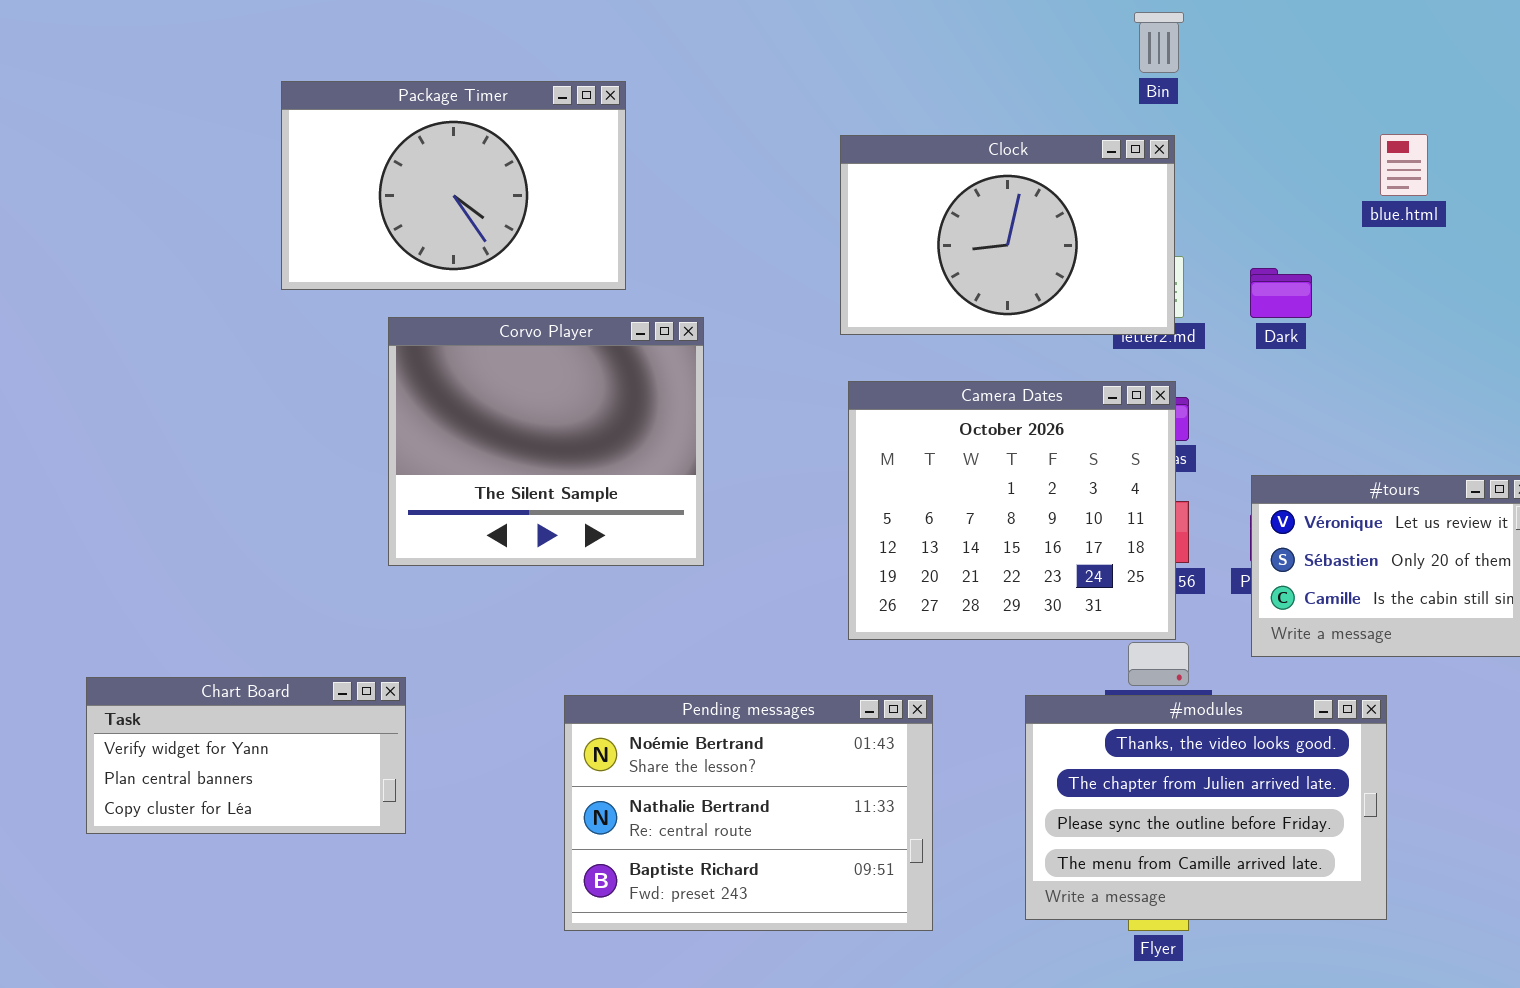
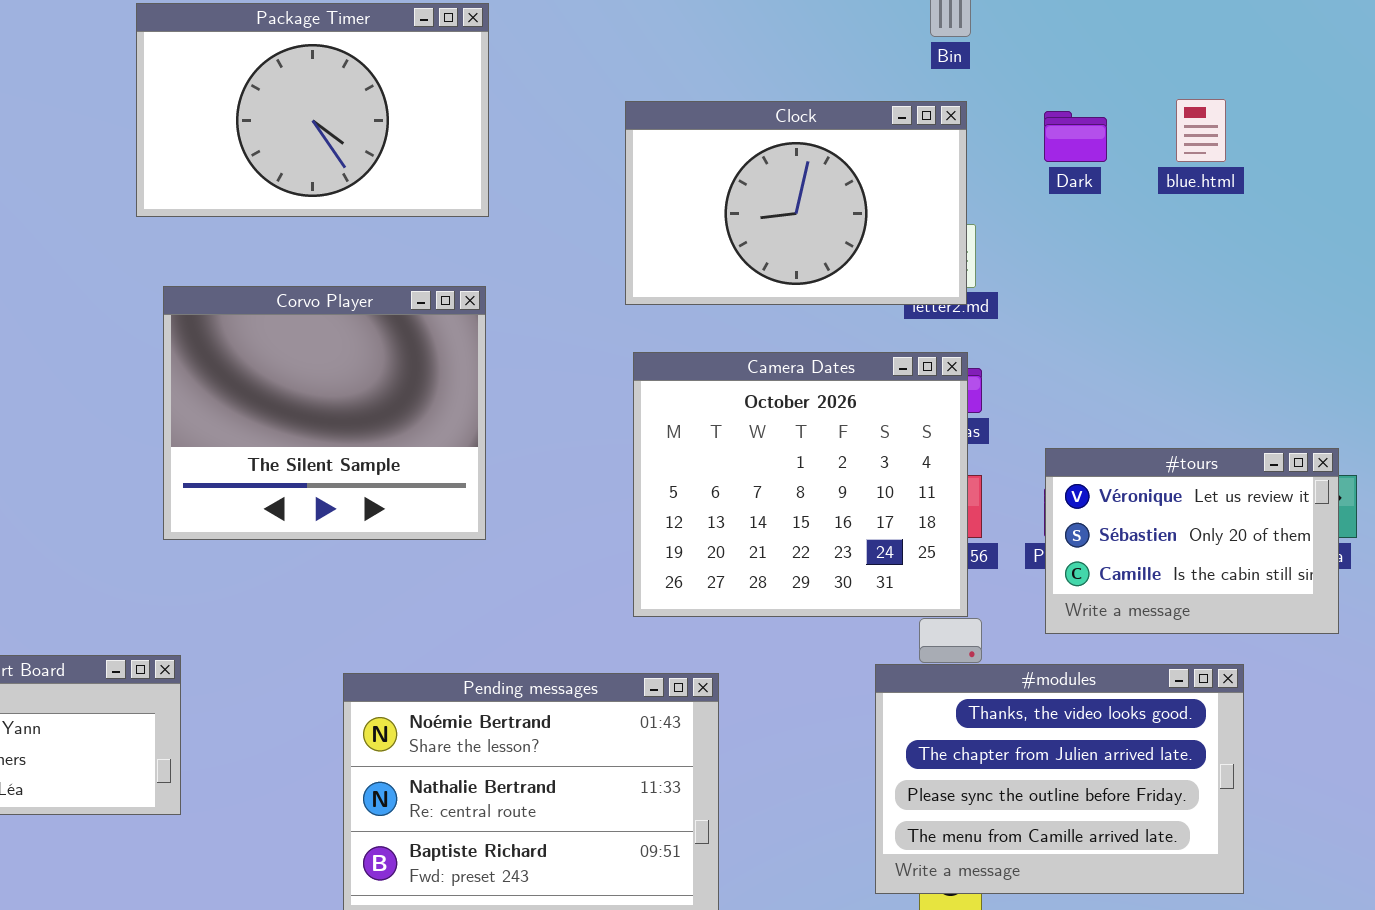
Package Timer: [281,81,626,290] -> [136,3,489,217], moved
Dark: [1250,268,1312,318] -> [1044,111,1107,162], moved
#modules: [1025,695,1387,920] -> [875,664,1244,894], moved

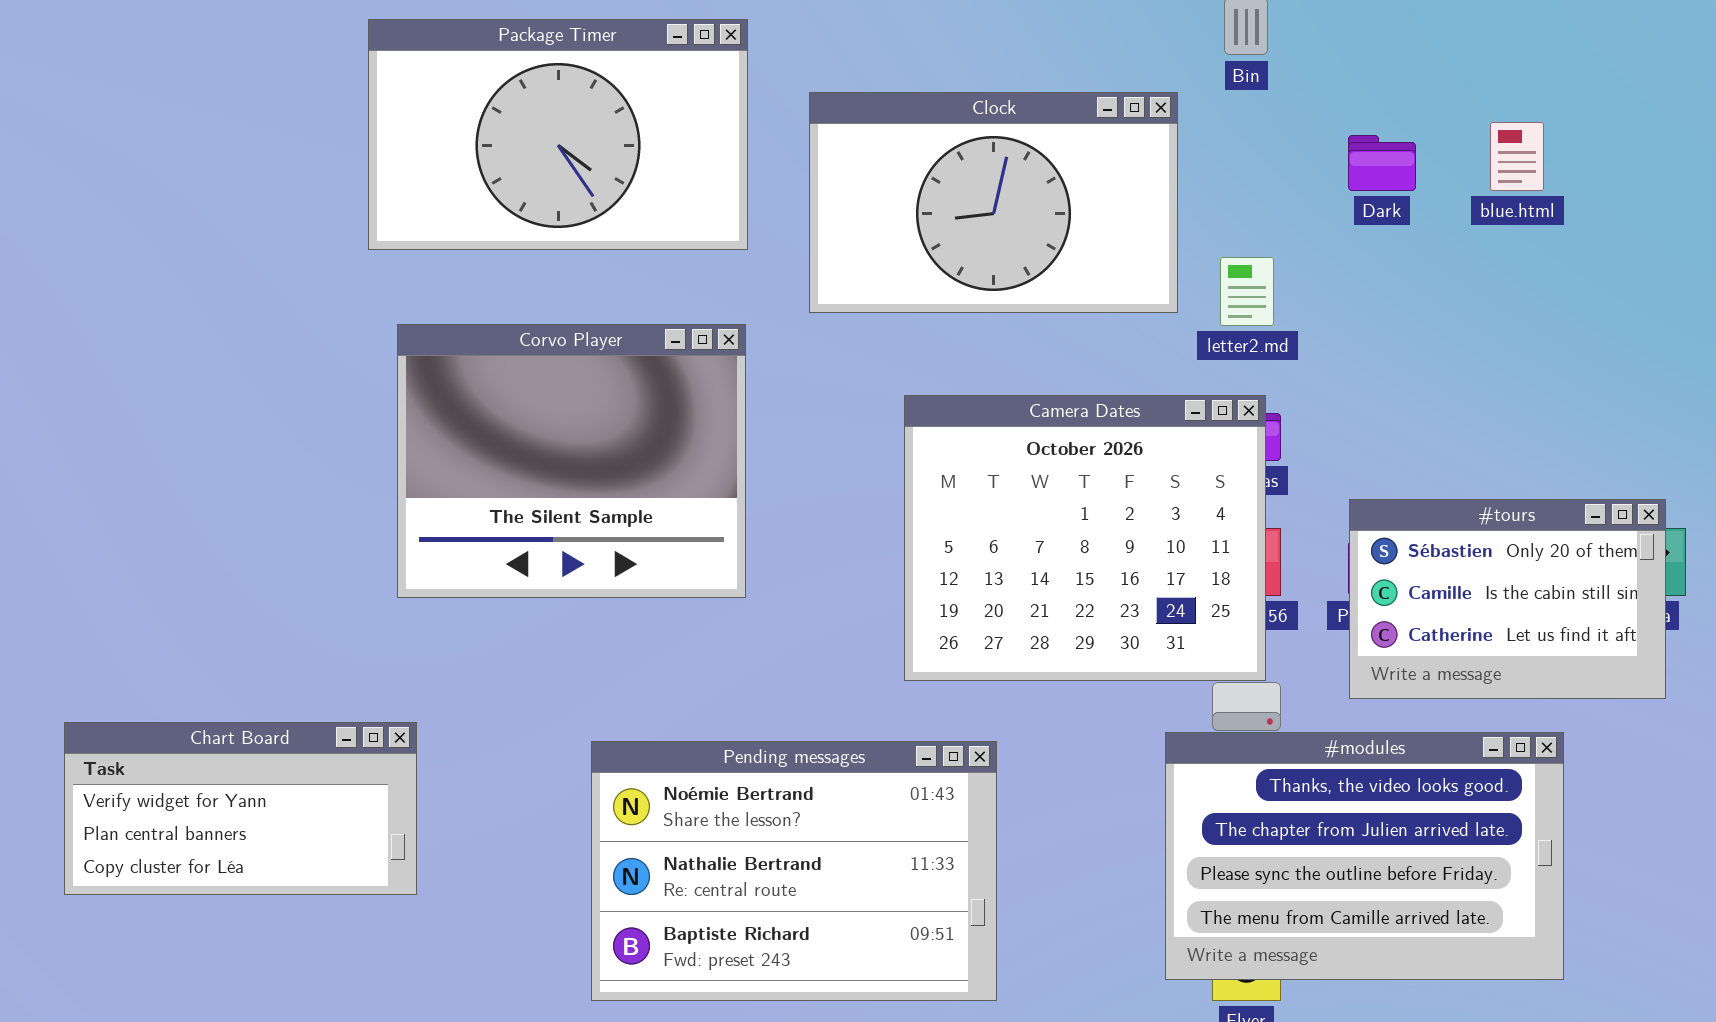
Clock: [625,101,967,305] -> [809,92,1178,313], moved
#tours: [1045,448,1339,634] -> [1349,499,1666,699], scrolled down 1 row

